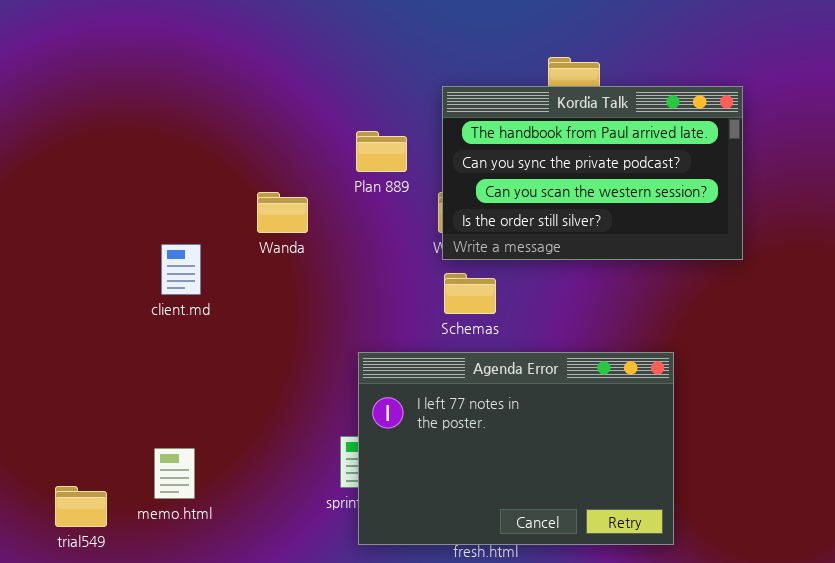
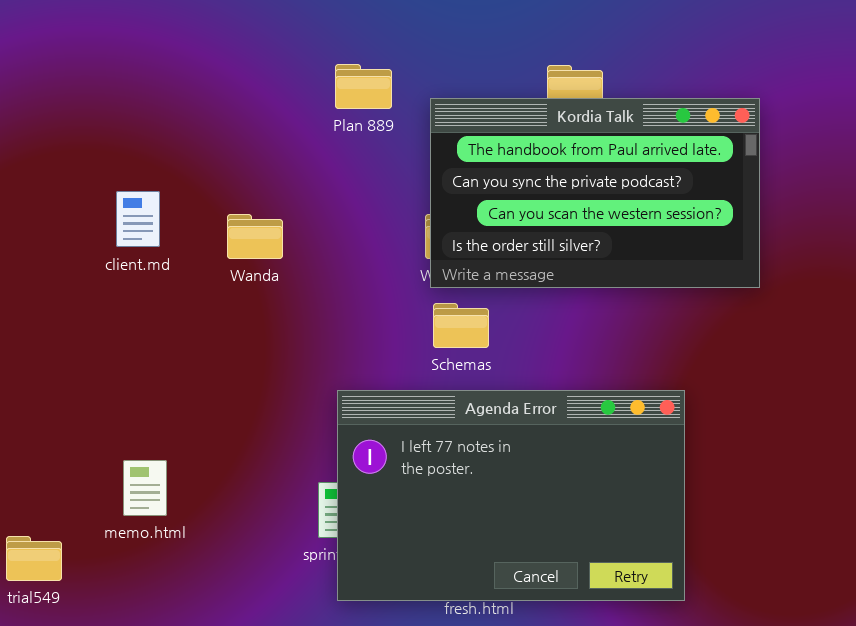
Plan 889: [356,131,407,172] -> [335,64,392,109], moved
client.md: [161,244,201,295] -> [116,191,160,247], moved
memo.html: [154,448,195,499] -> [123,460,167,516], moved

